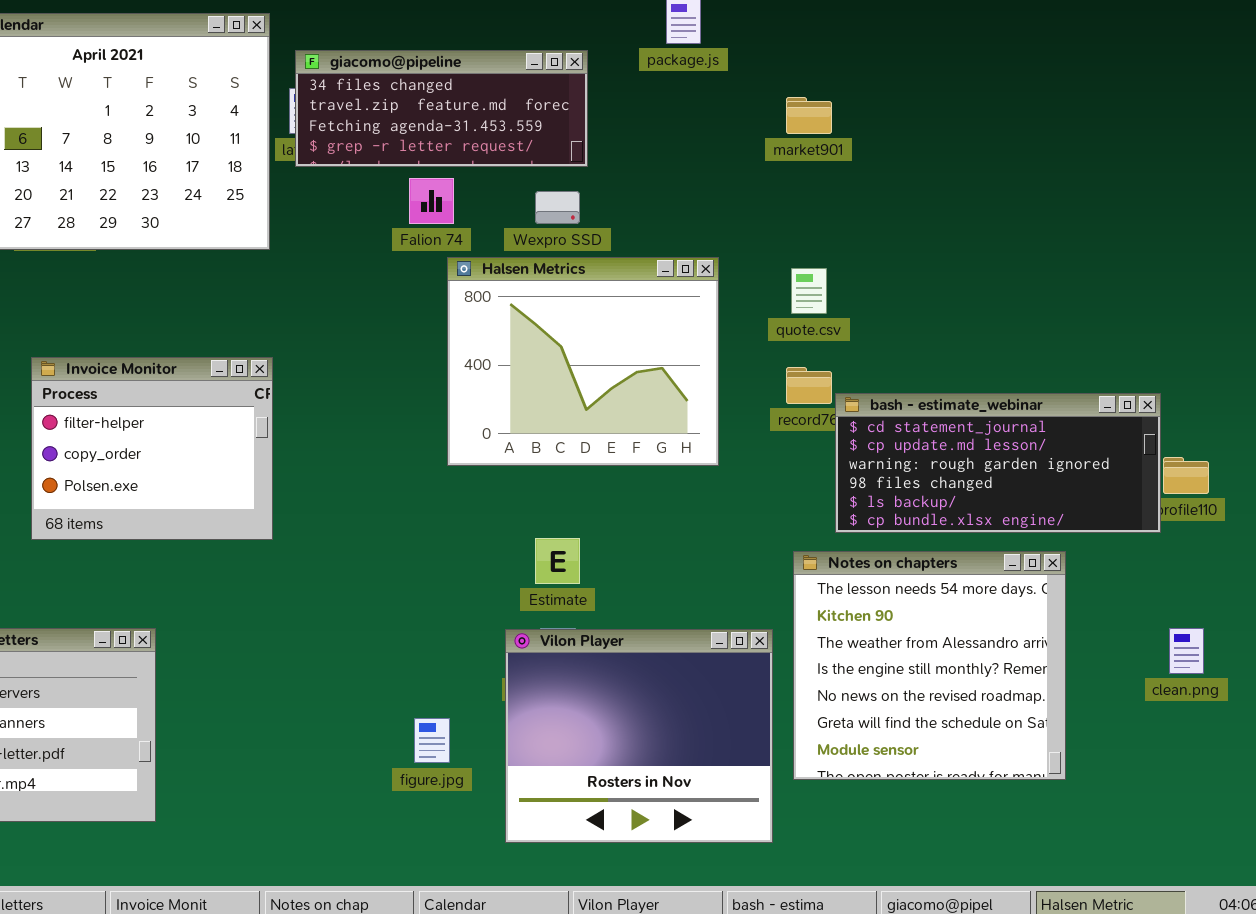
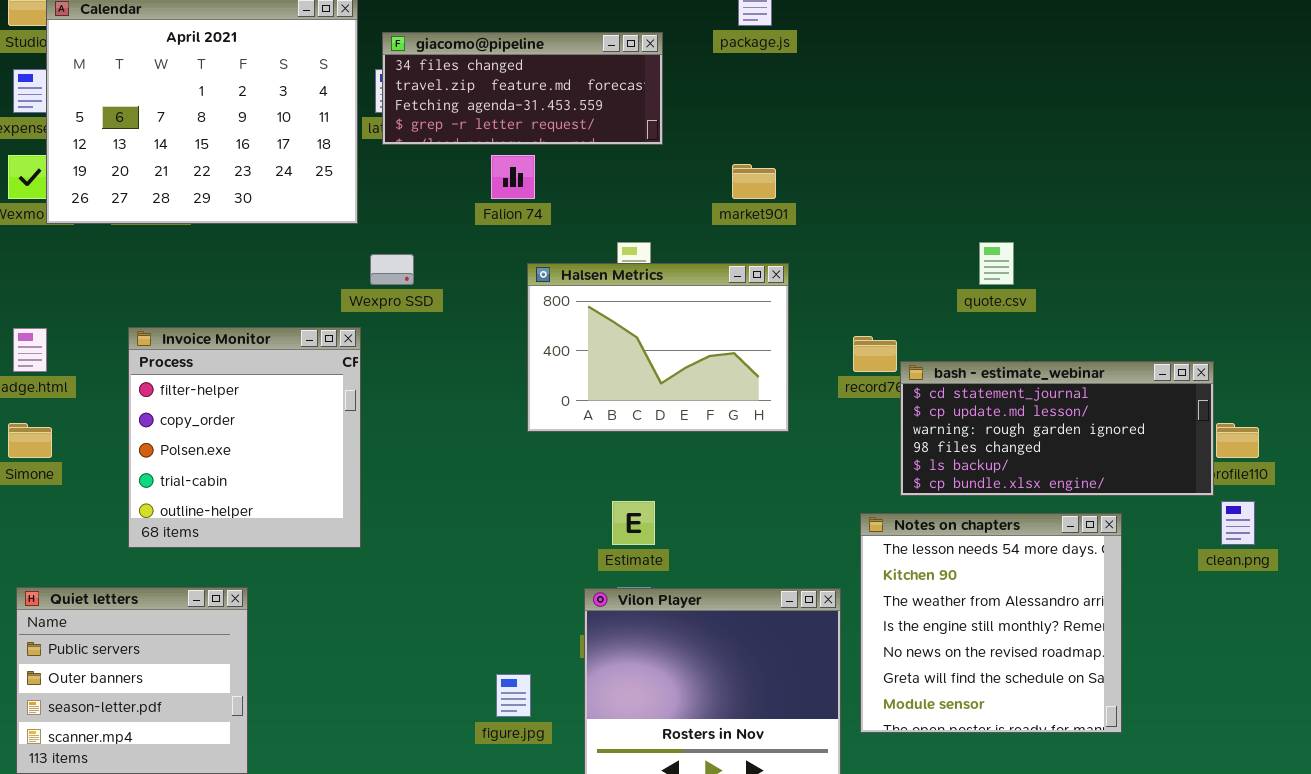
market901: [786,97,832,134] -> [732,164,776,199], moved
Wexpro SSD: [535,191,580,224] -> [370,254,414,285], moved
Halsen Metrics: [447,257,719,466] -> [527,263,789,432], resized
quote.csv: [791,268,827,314] -> [979,242,1014,285], moved
Invoice Monitor: [31,357,273,540] -> [128,327,361,548], resized
clean.png: [1169,628,1204,674] -> [1221,501,1255,545], moved

